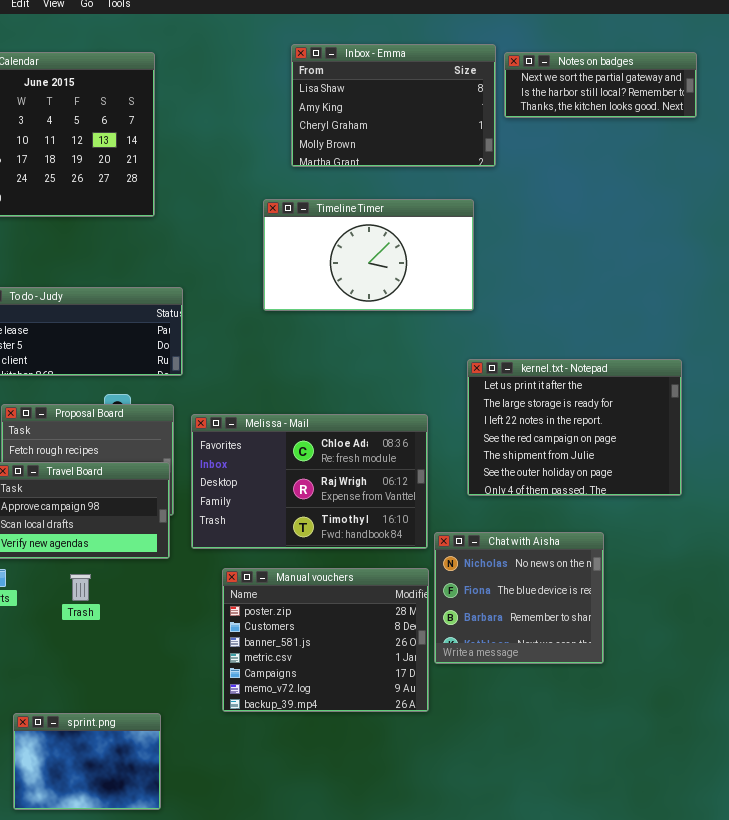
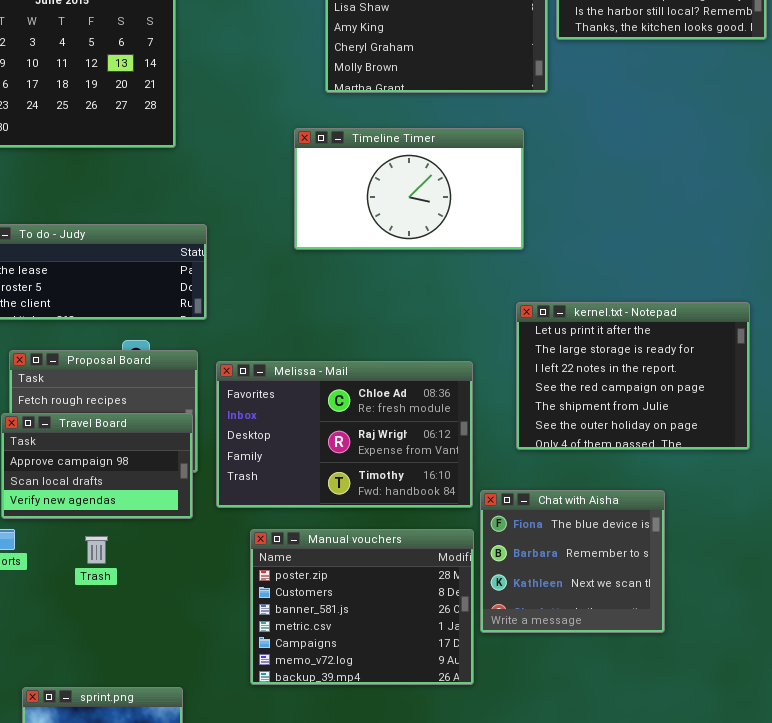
Chat with Aisha: [434,532,604,664] -> [480,490,665,633], scrolled down 1 row

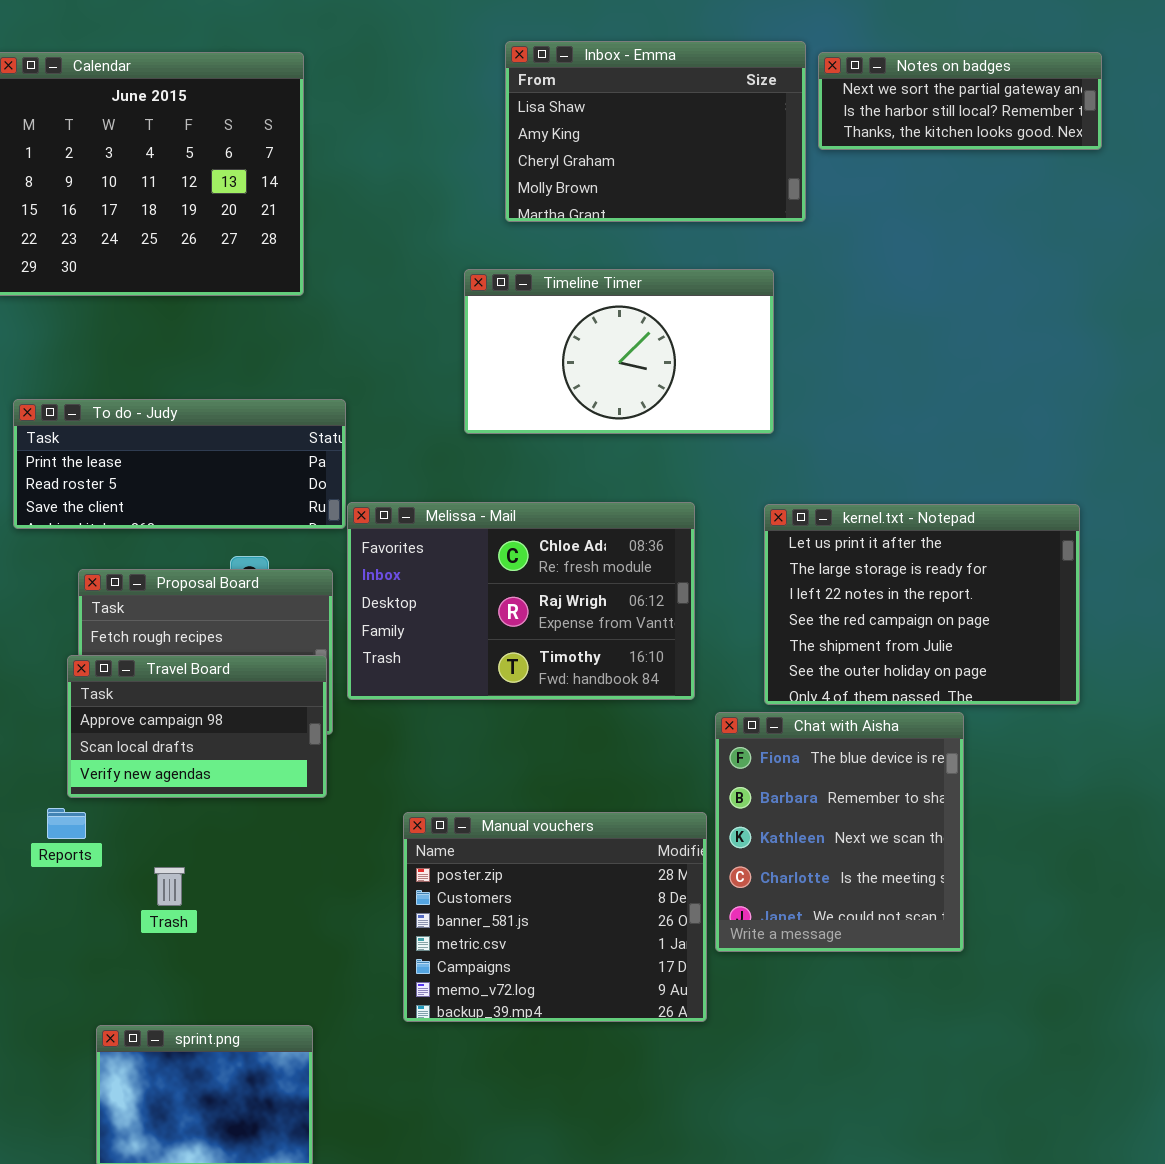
Melissa - Mail: [216,361,473,508] -> [347,502,695,700], moved
Chat with Aisha: [480,490,665,633] -> [715,712,964,952], resized
Trash: [85,536,108,564] -> [154,867,185,906], moved

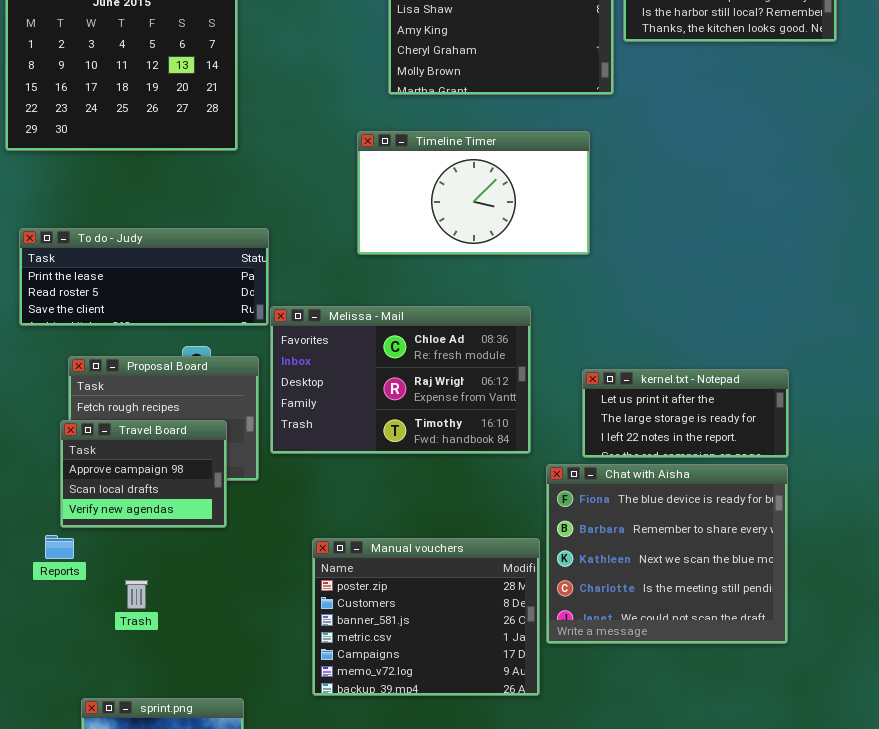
kernel.txt - Notepad: [764,504,1080,705] -> [582,369,789,458], resized
Travel Board: [67,655,327,798] -> [60,420,227,528], resized
Chat with Aisha: [715,712,964,952] -> [546,464,788,644], resized

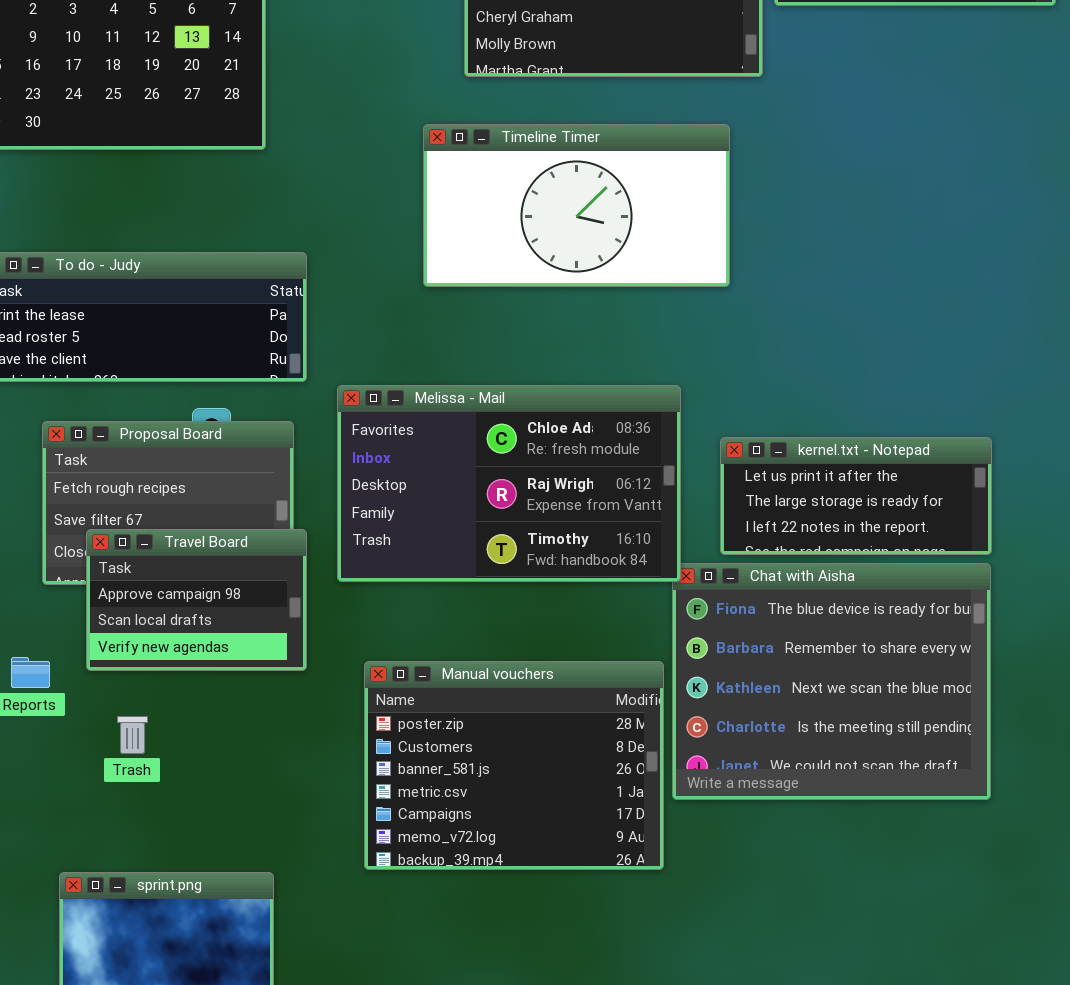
Melissa - Mail: [270,306,531,454] -> [337,385,681,582], moved
Travel Board: [60,420,227,528] -> [86,529,307,671], moved

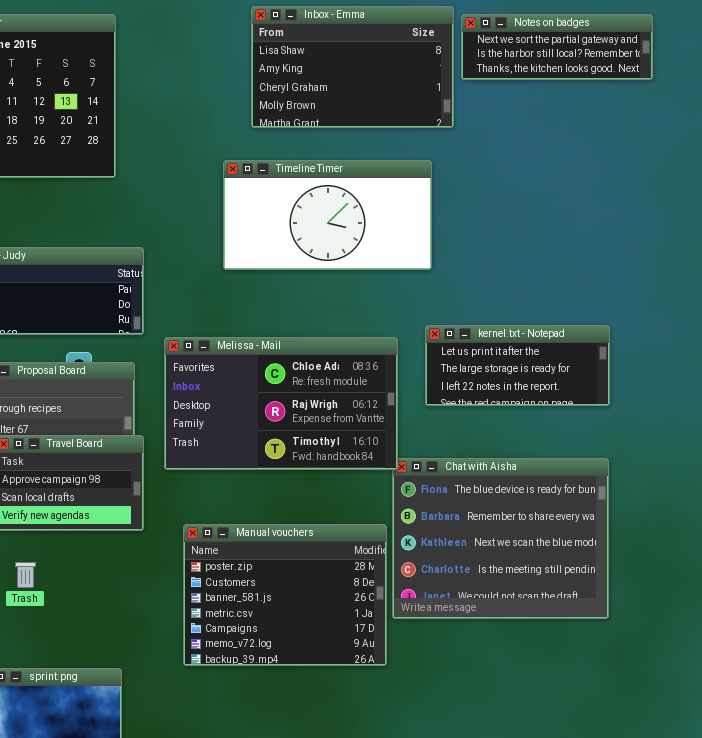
kernel.txt - Notepad: [720,437,992,555] -> [425,325,610,406], moved

